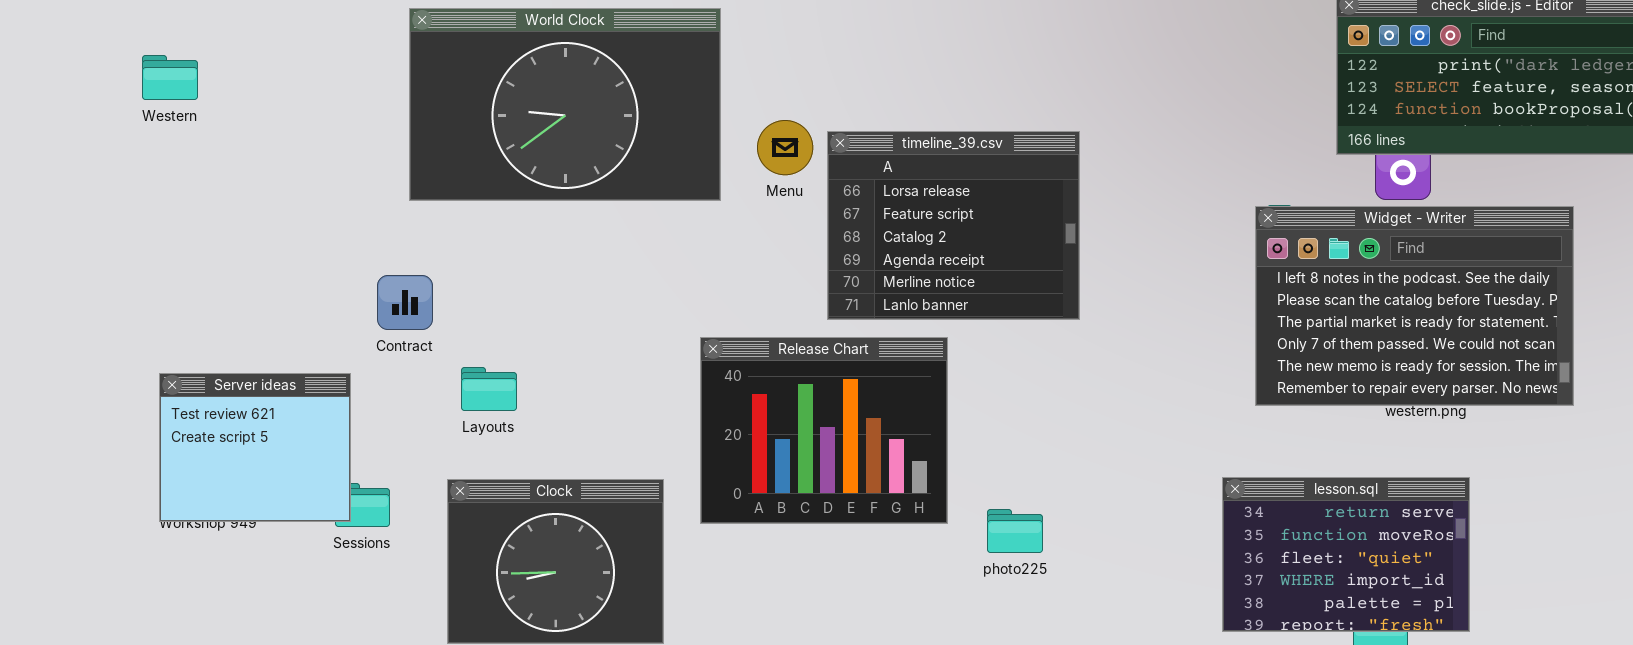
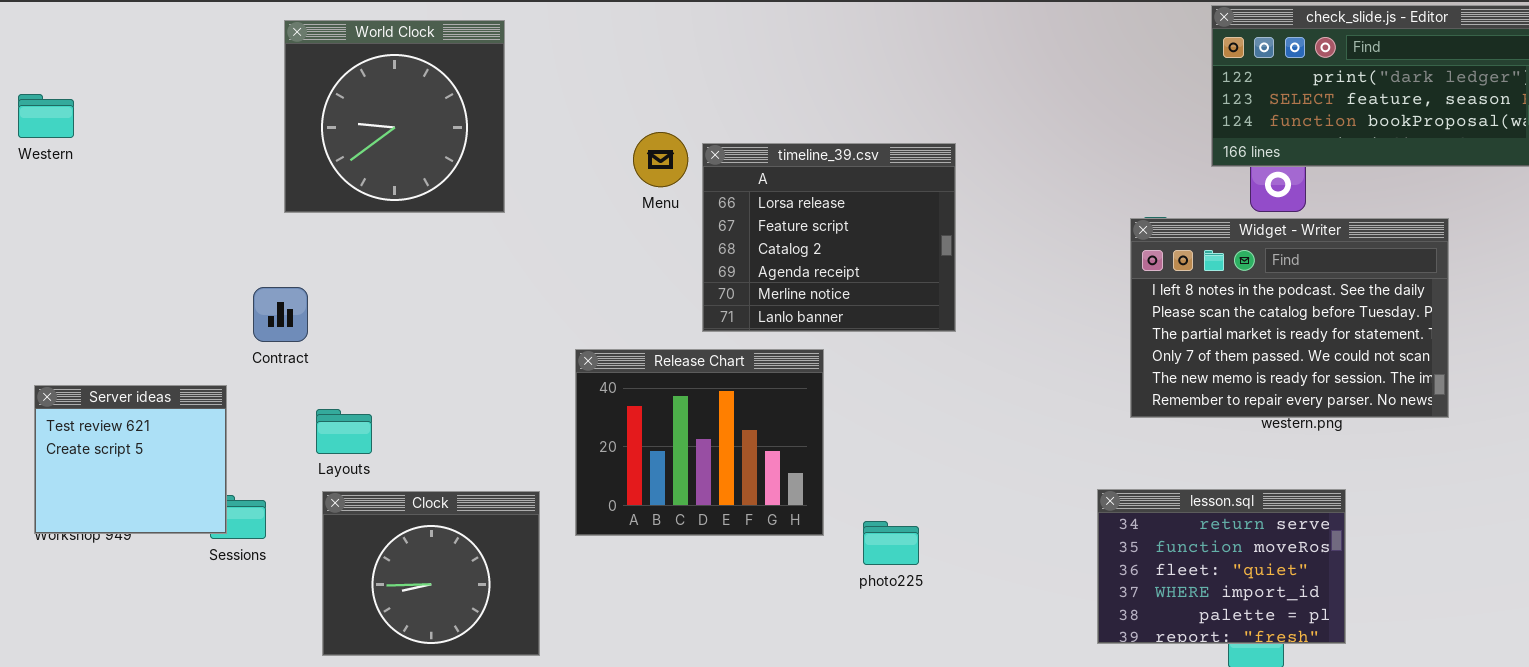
World Clock: [409,8,721,201] -> [284,20,505,213], resized
Western: [142,55,198,100] -> [18,94,74,138], moved
Layouts: [461,367,517,411] -> [316,409,372,454], moved

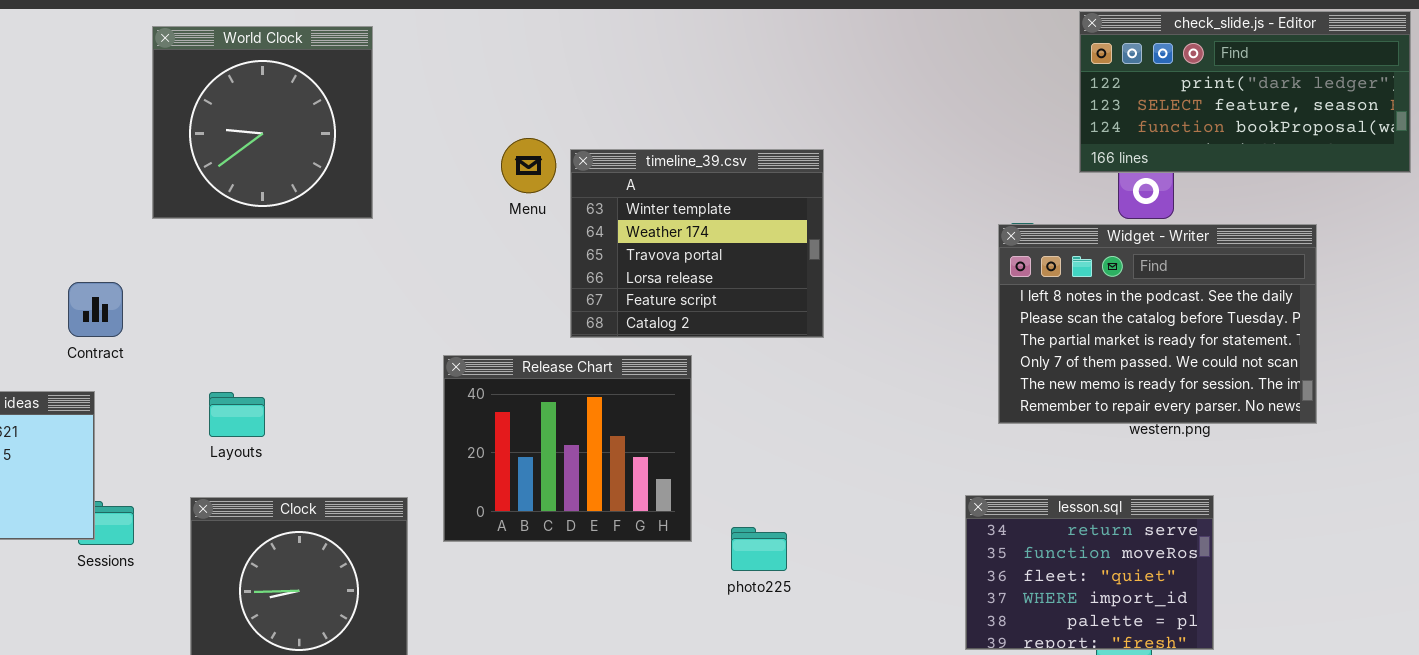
timeline_39.csv: [702,143,956,332] -> [570,149,824,338], scrolled up 3 rows
Contract: [253,287,308,342] -> [68,282,123,337], moved
Layouts: [316,409,372,454] -> [209,392,265,437], moved

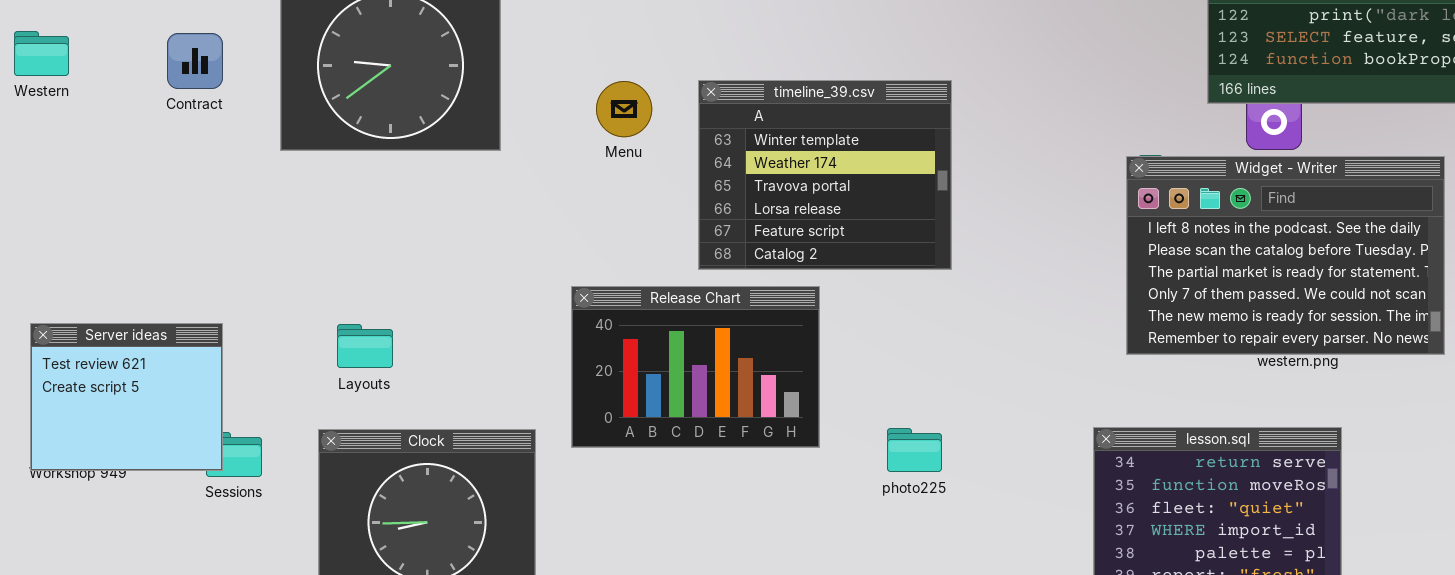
Menu: [501,138,556,193] -> [596,81,652,137], moved
Contract: [68,282,123,337] -> [167,33,223,89], moved
Release Chart: [443,355,692,542] -> [571,286,820,448], resized
photo225: [731,527,787,571] -> [887,428,942,472], moved

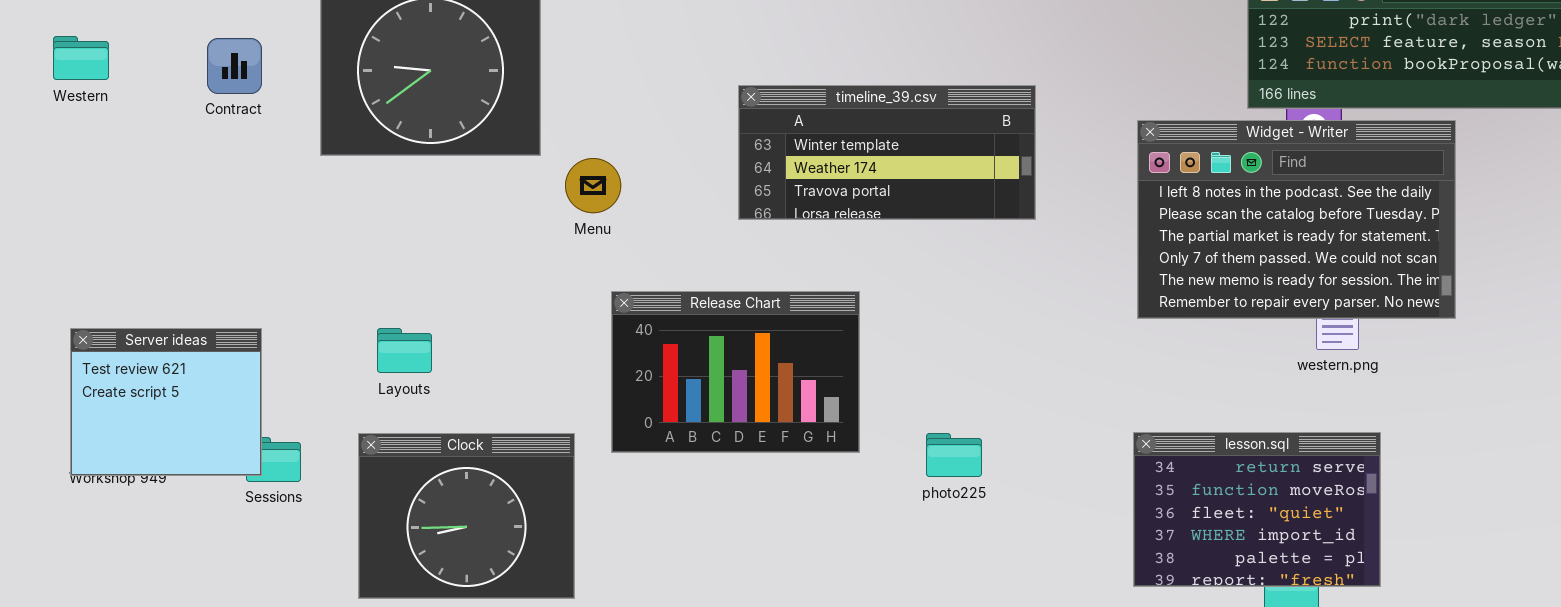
timeline_39.csv: [698,80,952,270] -> [738,85,1036,220], resized
Menu: [596,81,652,137] -> [565,158,621,213], moved
Widget - Writer: [1126,156,1445,355] -> [1137,120,1456,319], moved

